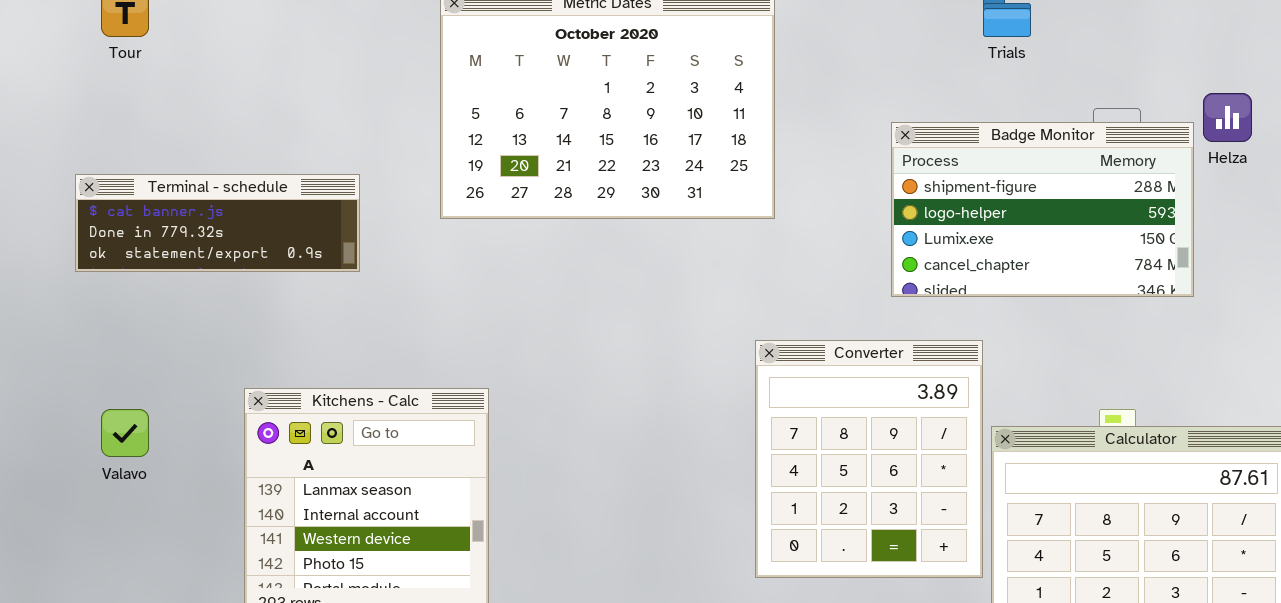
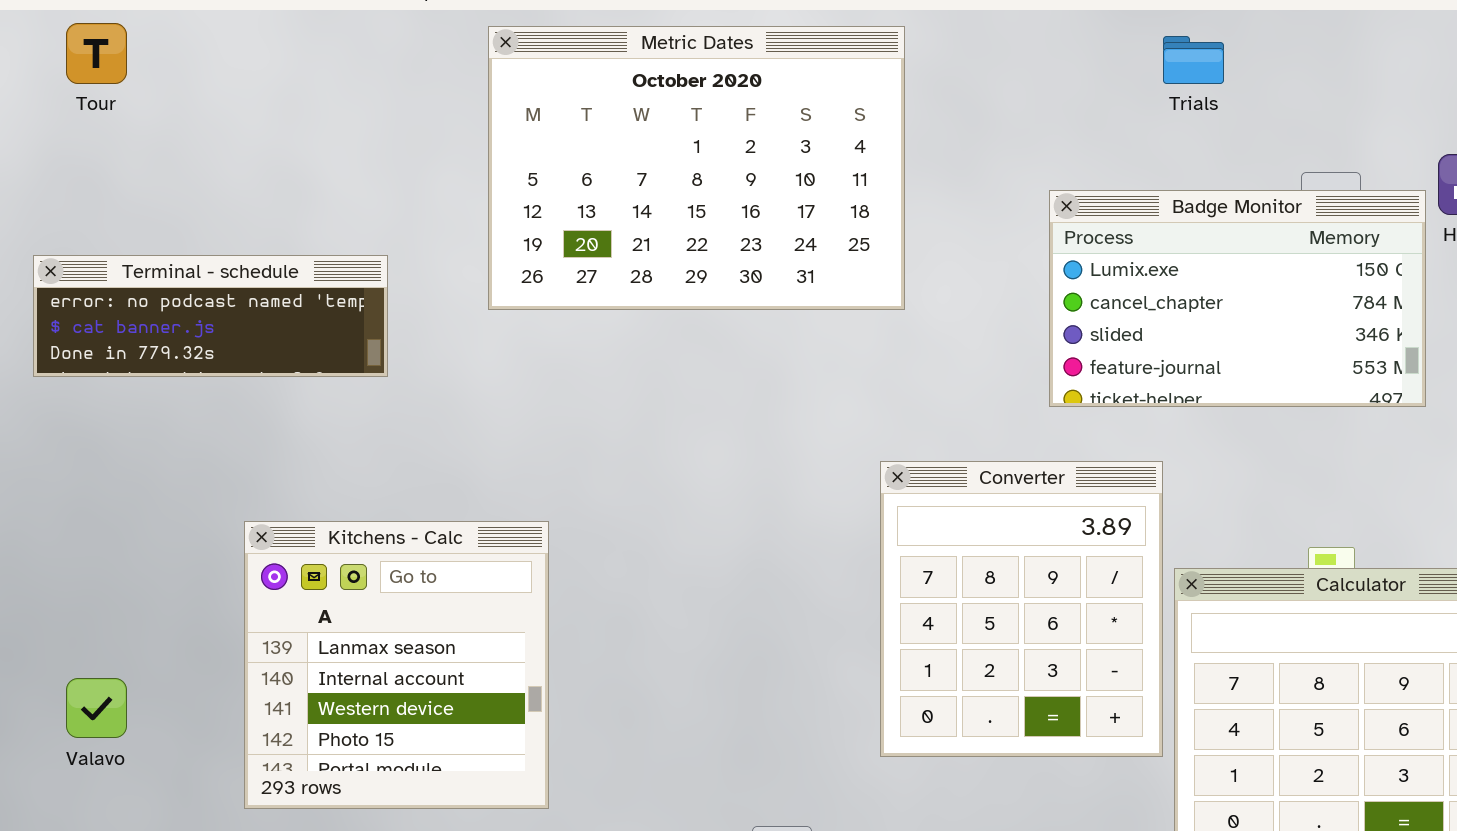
Badge Monitor: [891,122,1194,297] -> [1049,190,1426,407], scrolled down 2 rows
Terminal - schedule: [75,174,360,272] -> [33,255,388,377], scrolled up 1 row
Valavo: [101,409,149,457] -> [66,678,127,738], moved

